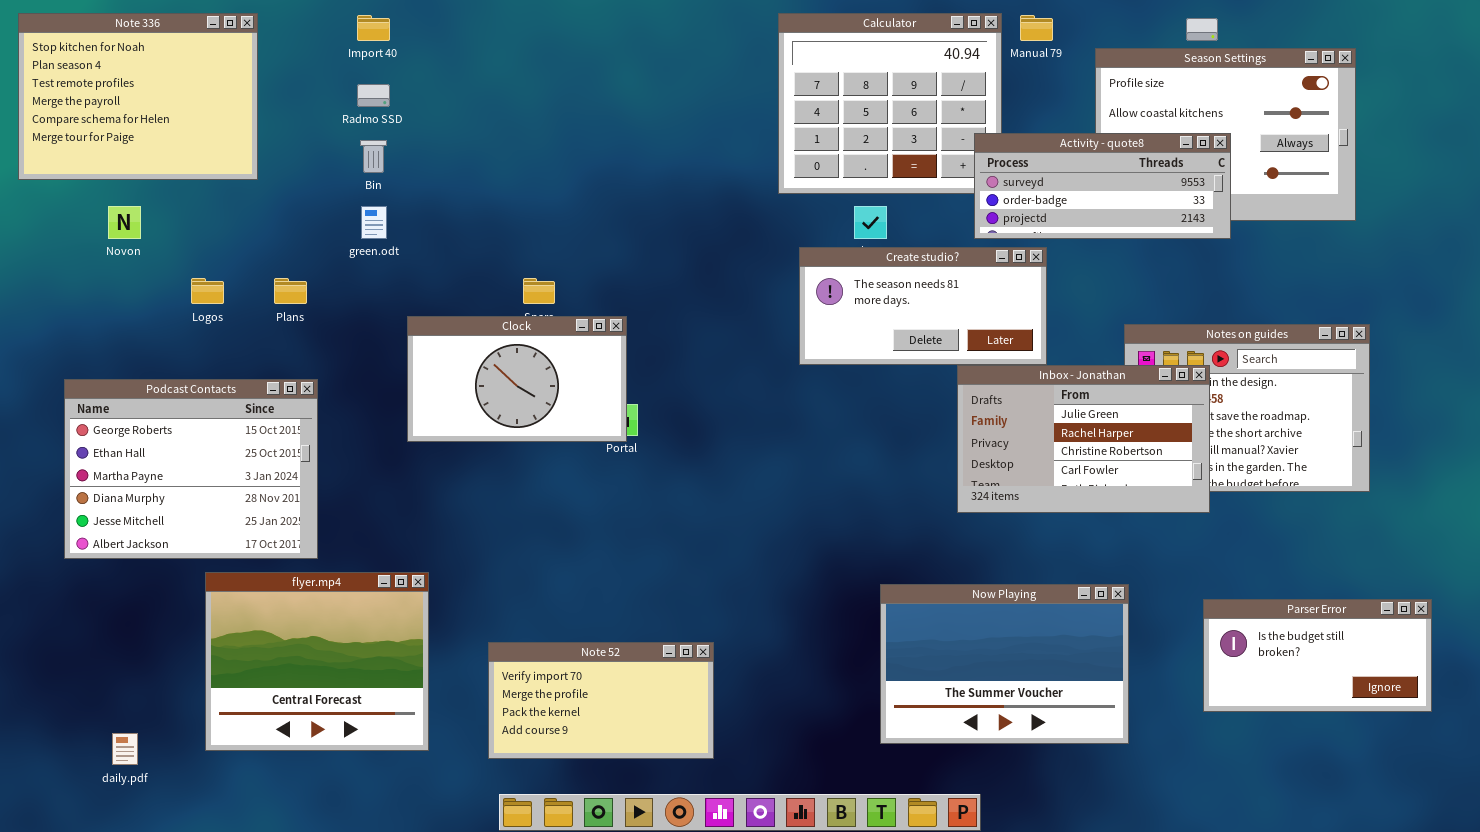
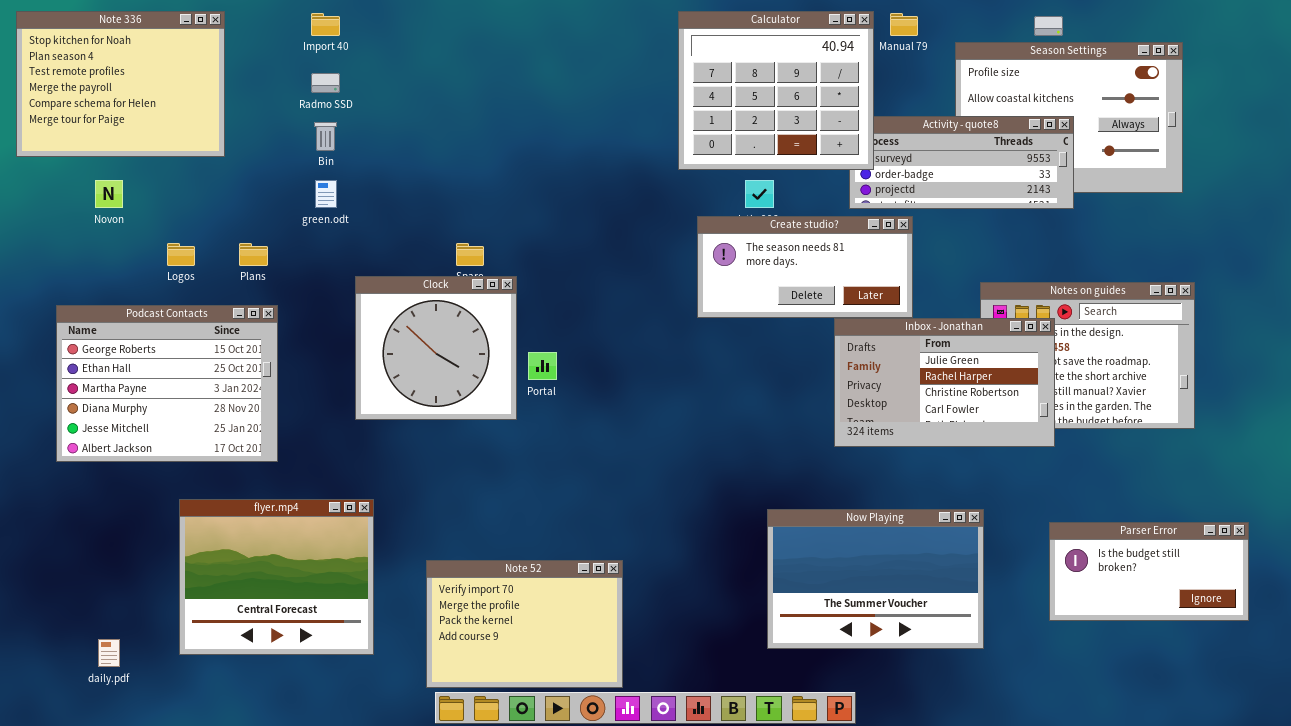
Calculator: [778,13,1002,194] -> [678,11,874,170], raised
Clock: [407,316,627,442] -> [355,276,517,420], resized
Podcast Contacts: [64,379,318,559] -> [56,305,278,462], moved
Note 52: [488,642,714,759] -> [426,560,623,688], resized

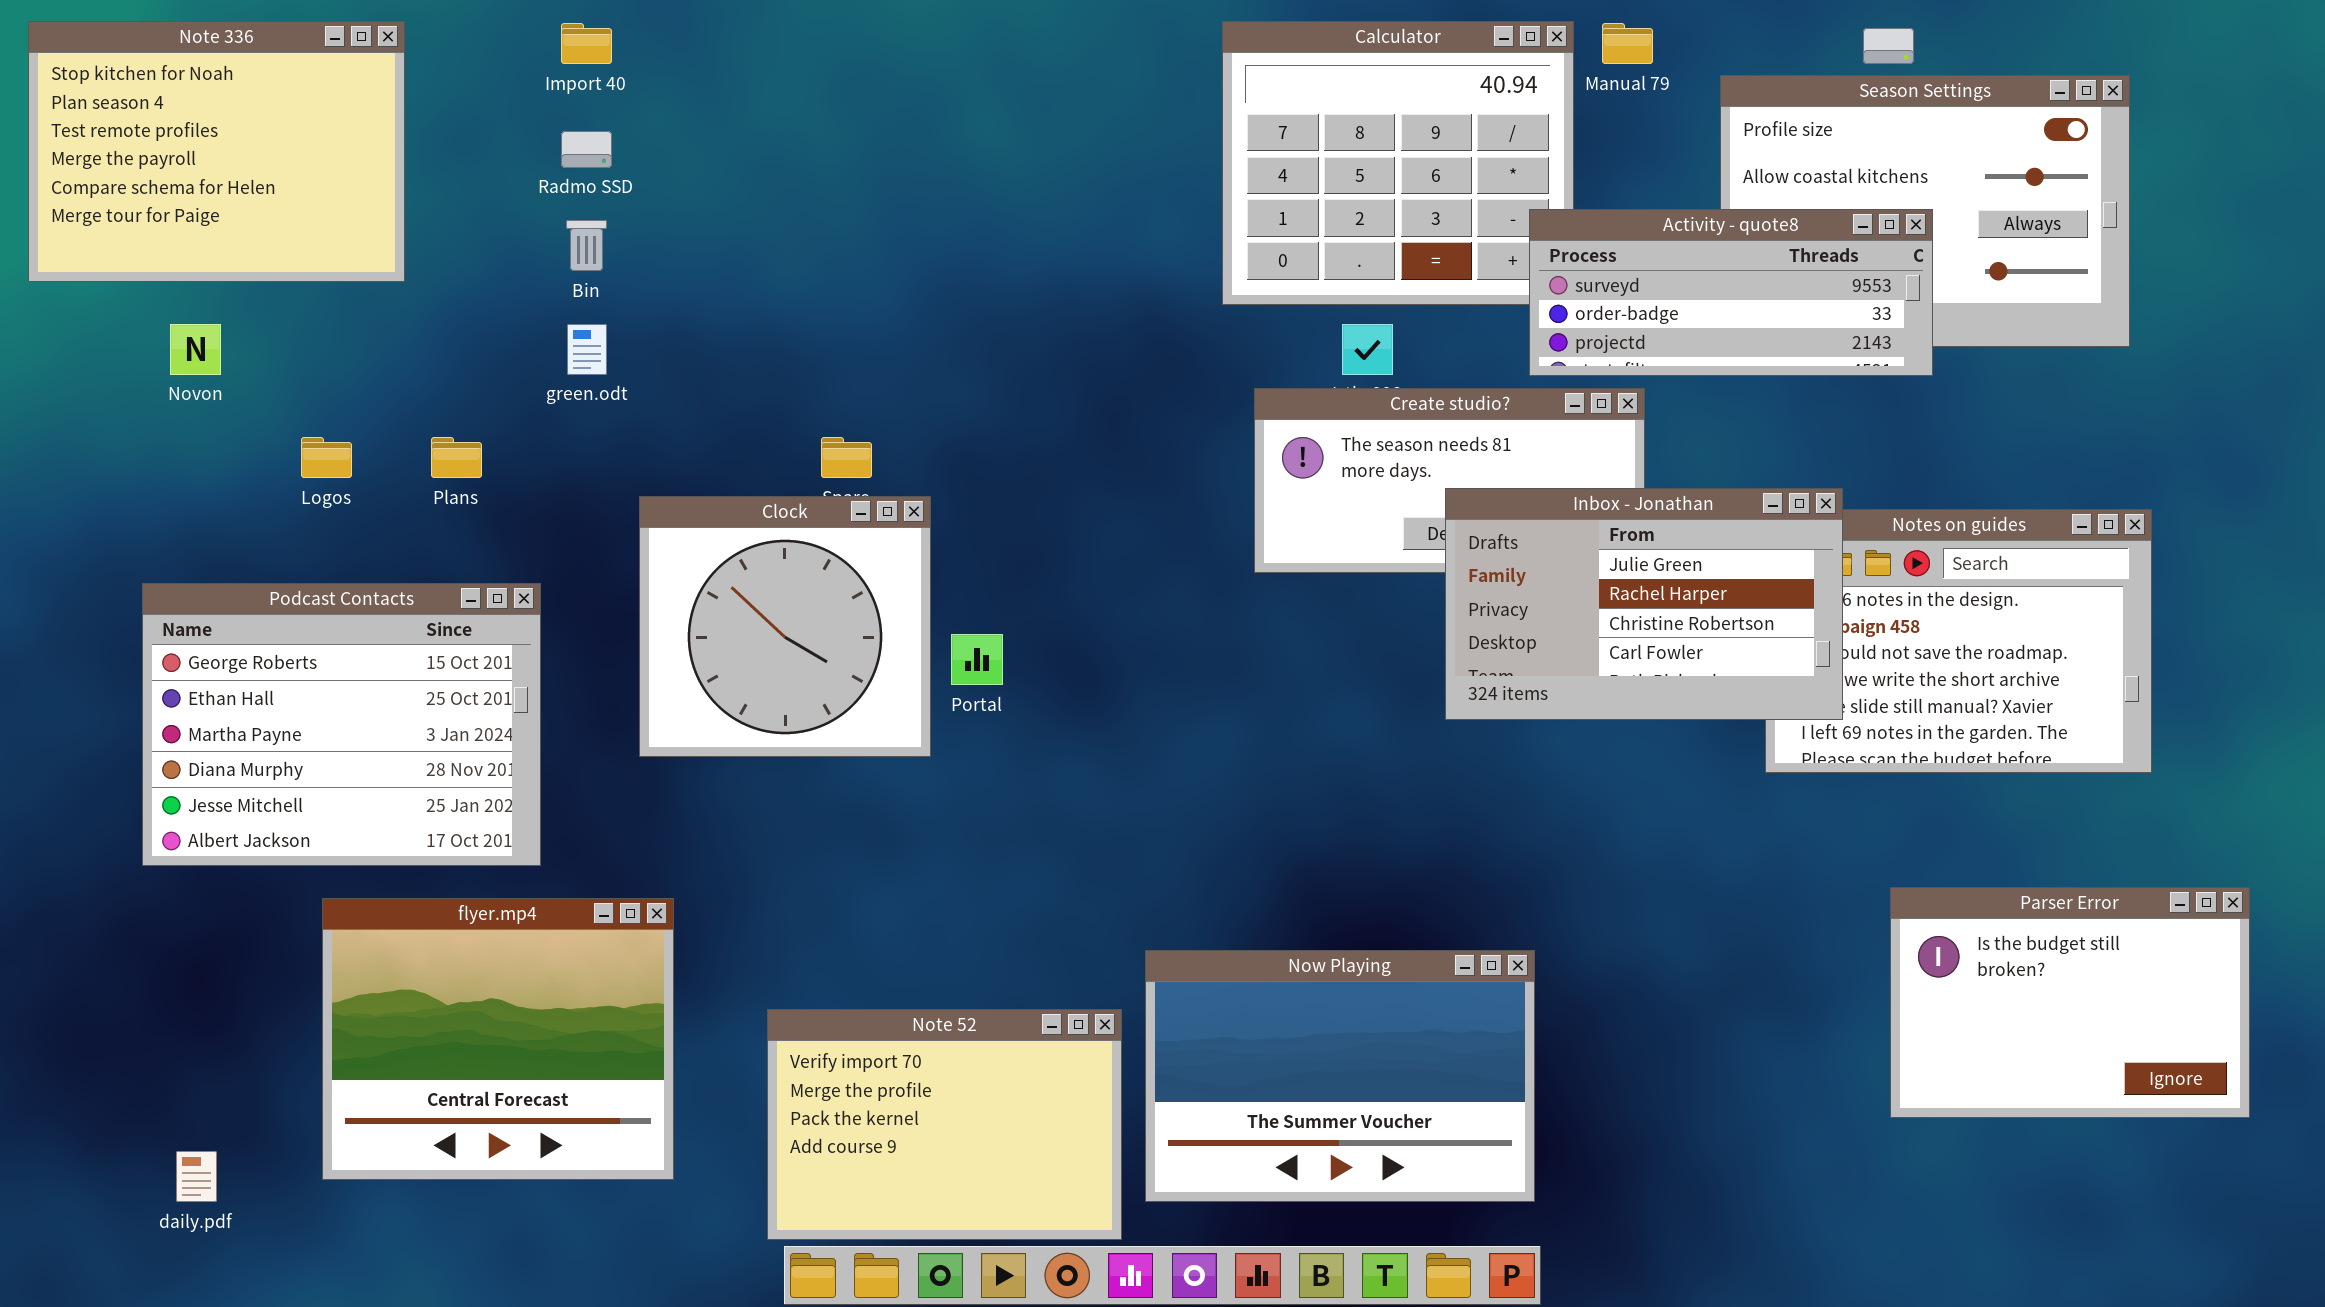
Activity - quote8: [849,116,1074,209] -> [1529,209,1933,376], raised
Podcast Contacts: [56,305,278,462] -> [142,583,541,866], moved
Inbox - Jonathan: [834,318,1055,447] -> [1445,488,1843,720], moved
Now Playing: [767,509,984,649] -> [1145,950,1535,1202], moved
Parser Error: [1049,522,1249,621] -> [1890,887,2250,1118], resized

